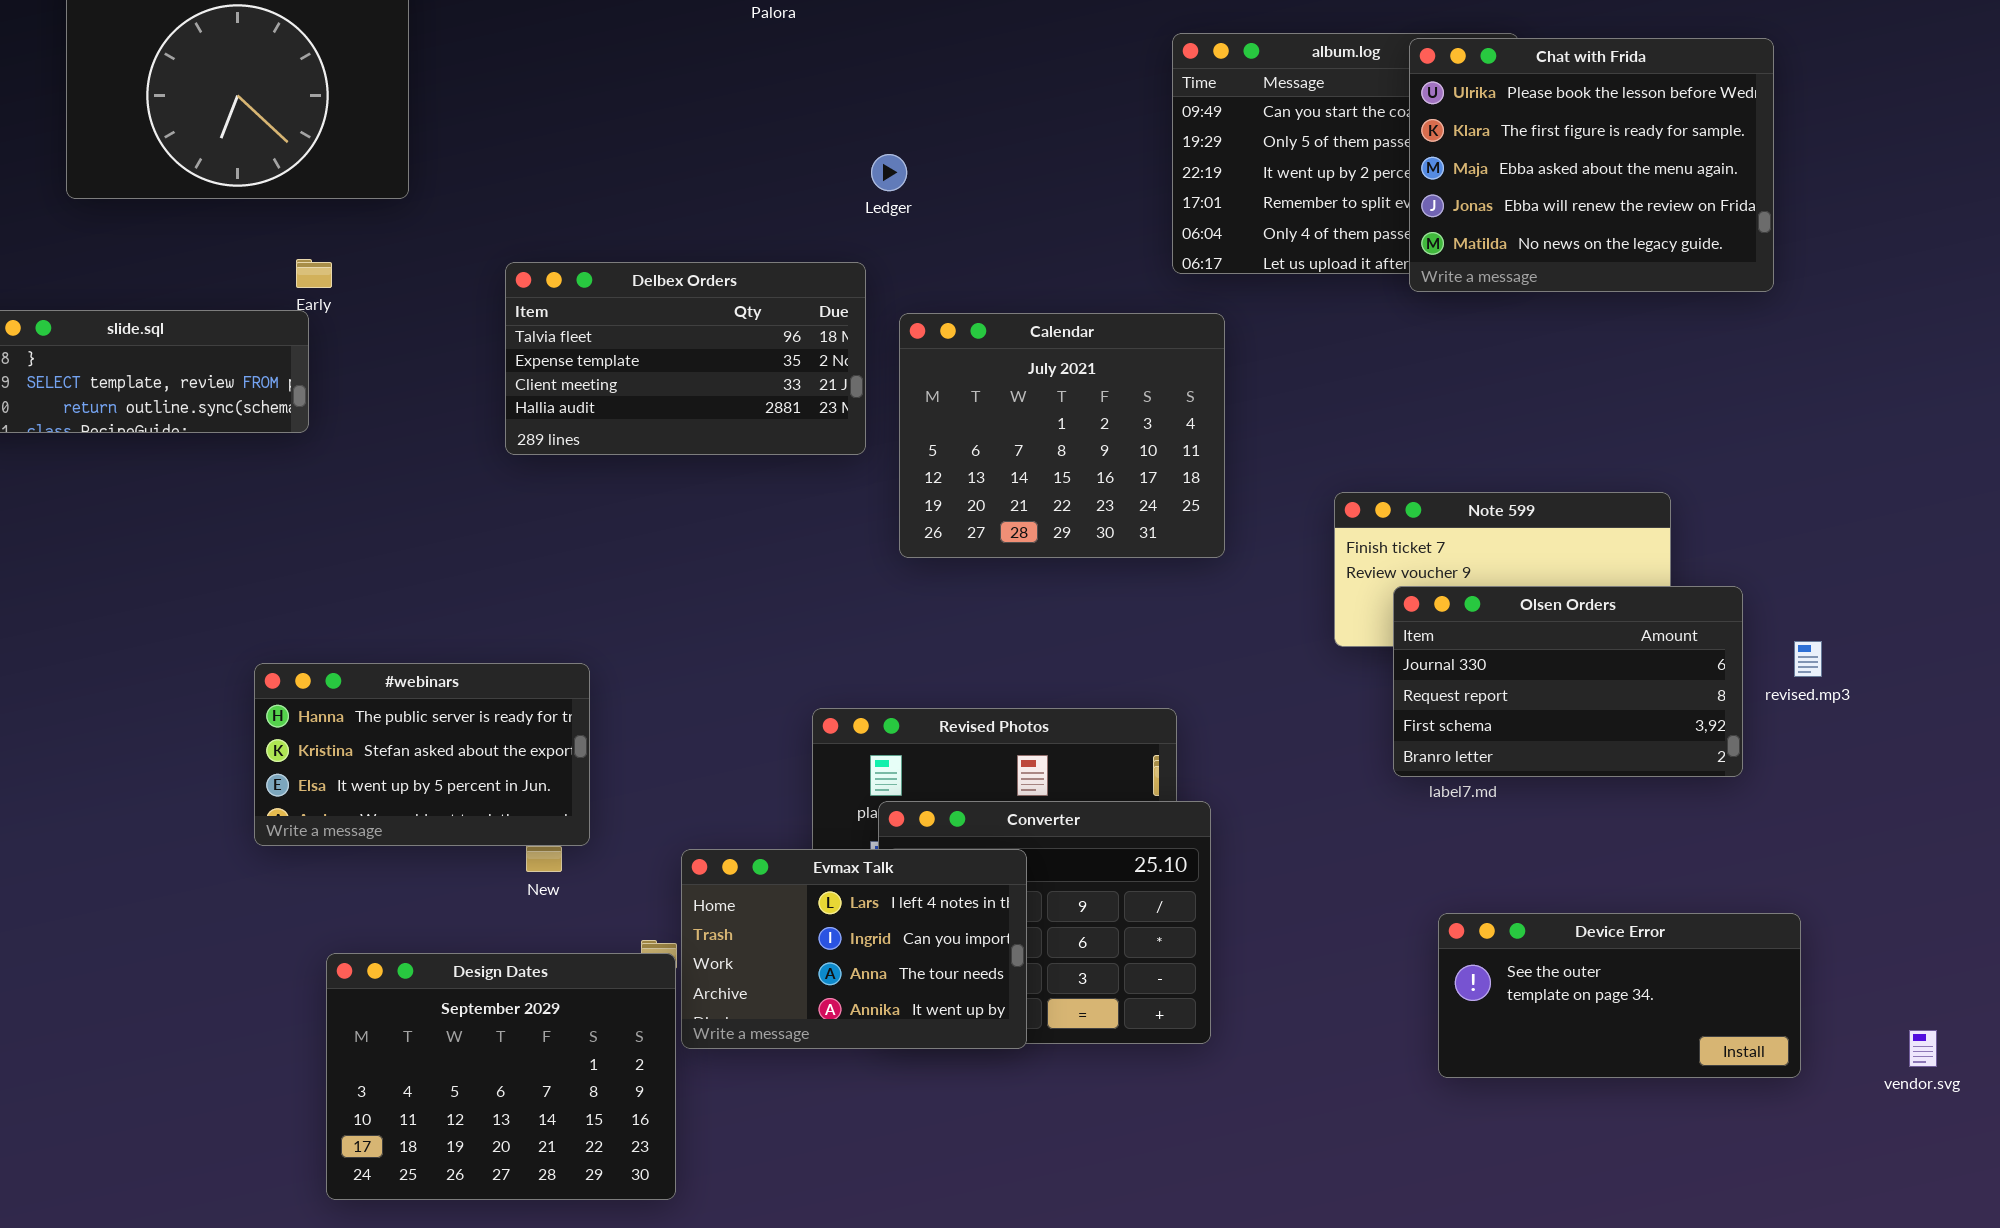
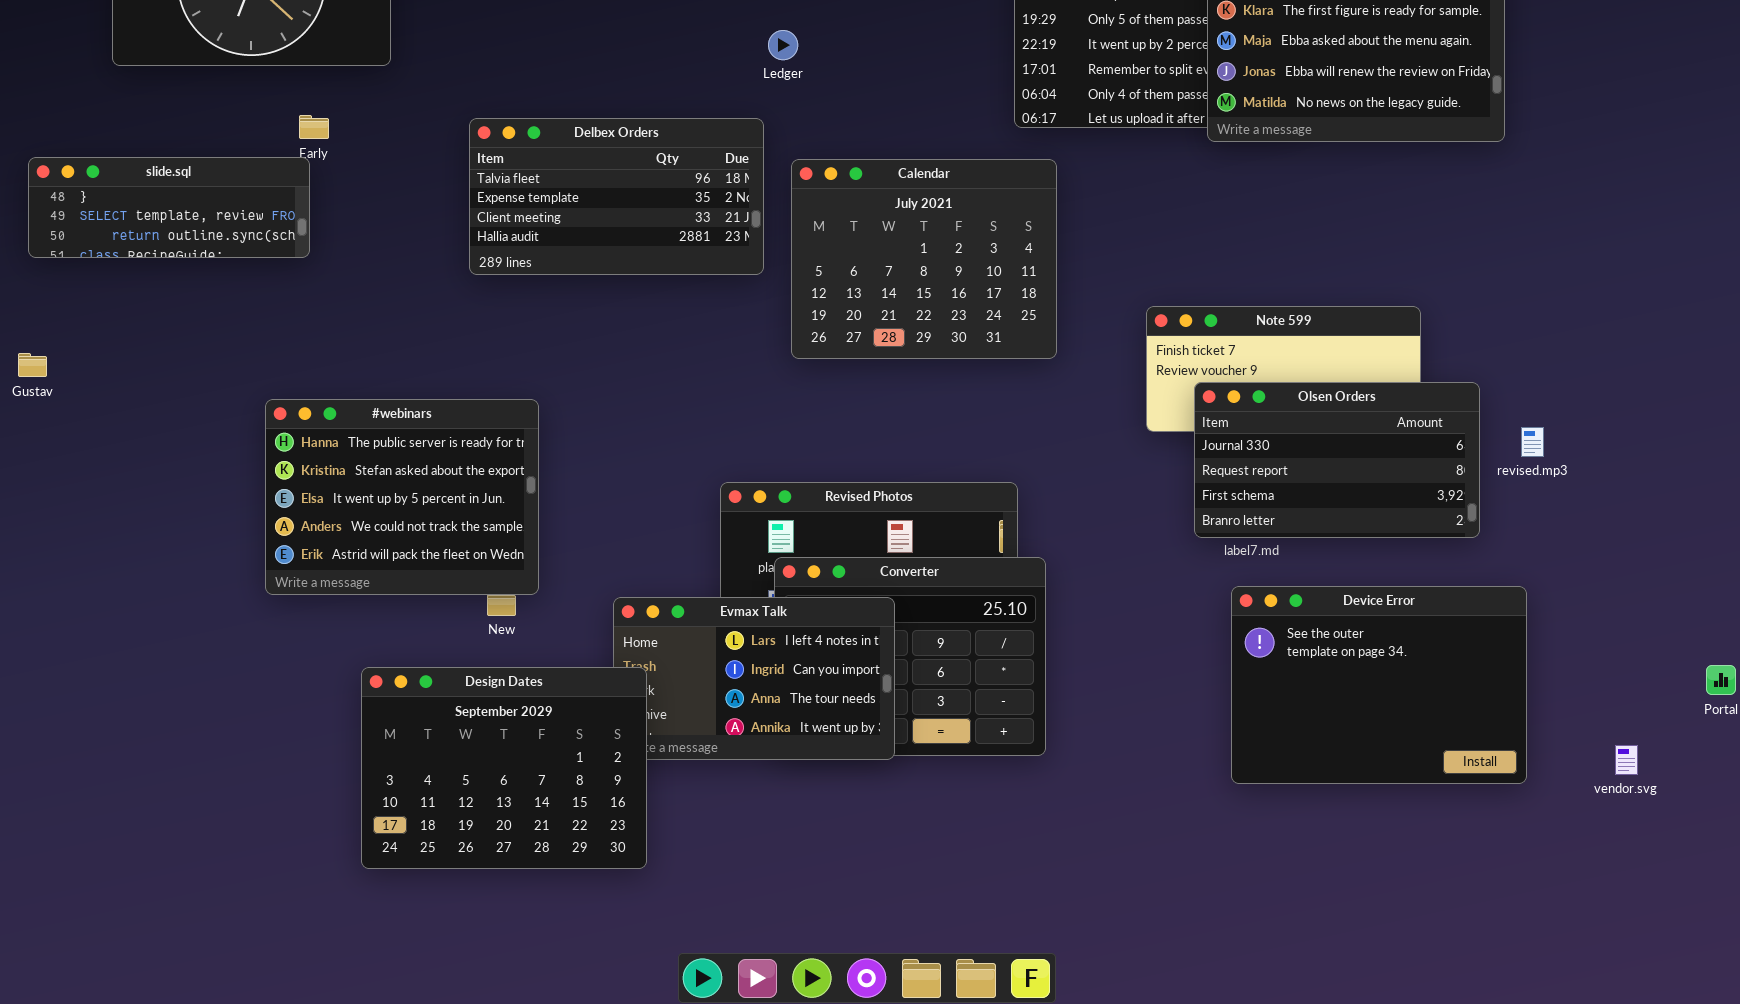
#webinars: [254,663,590,846] -> [265,399,539,595], resized
Device Error: [1438,913,1801,1078] -> [1231,586,1527,784], resized
Design Dates: [326,953,676,1200] -> [361,667,647,869], moved

